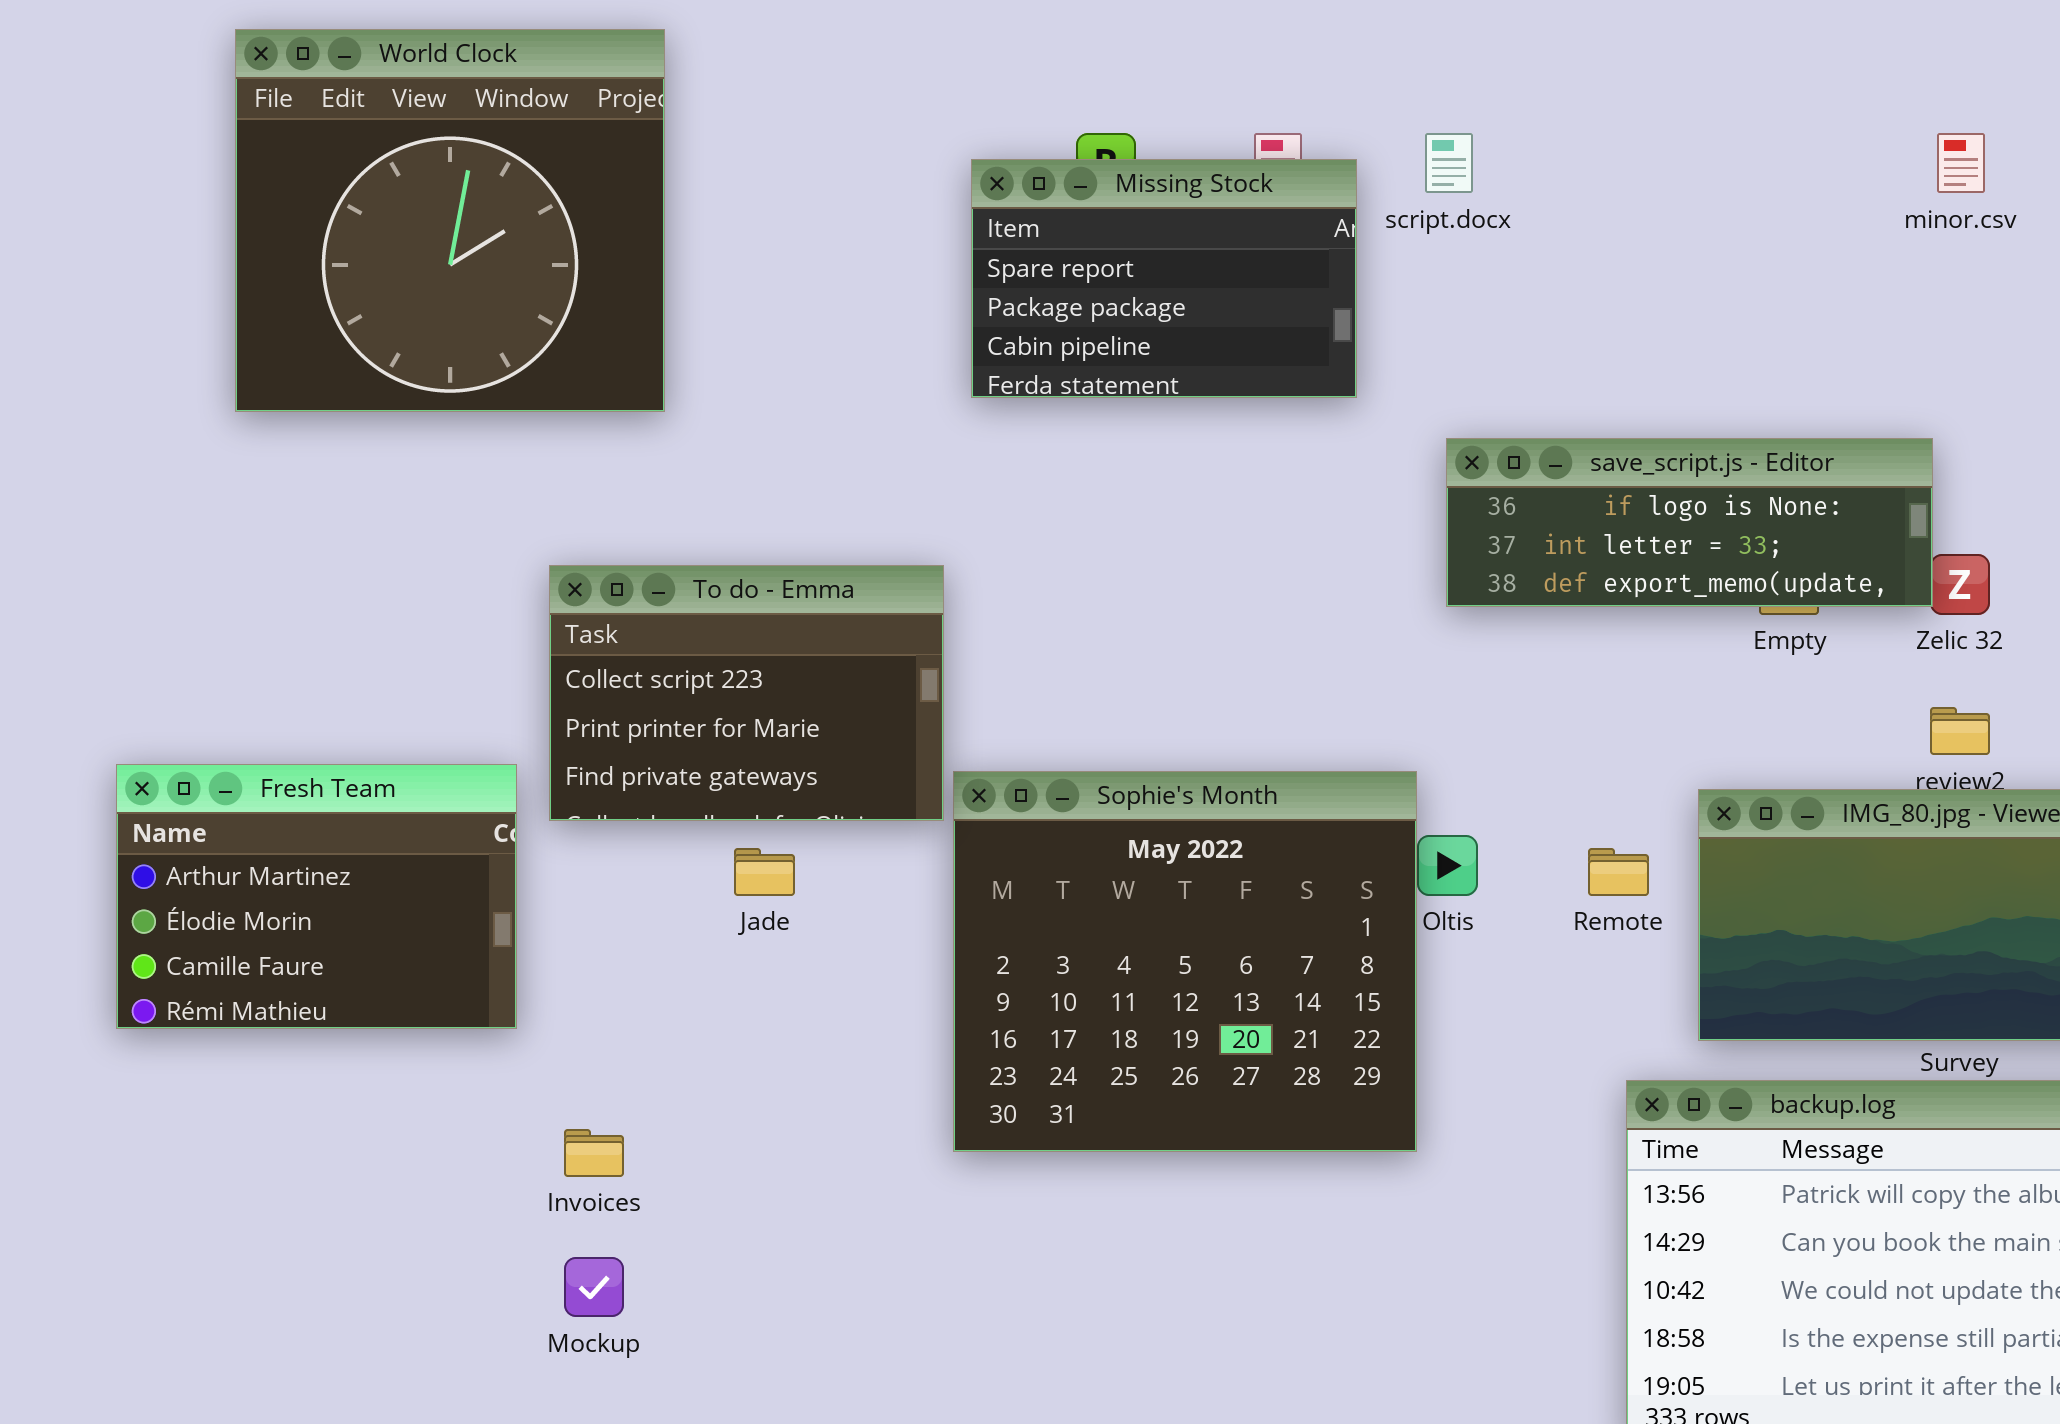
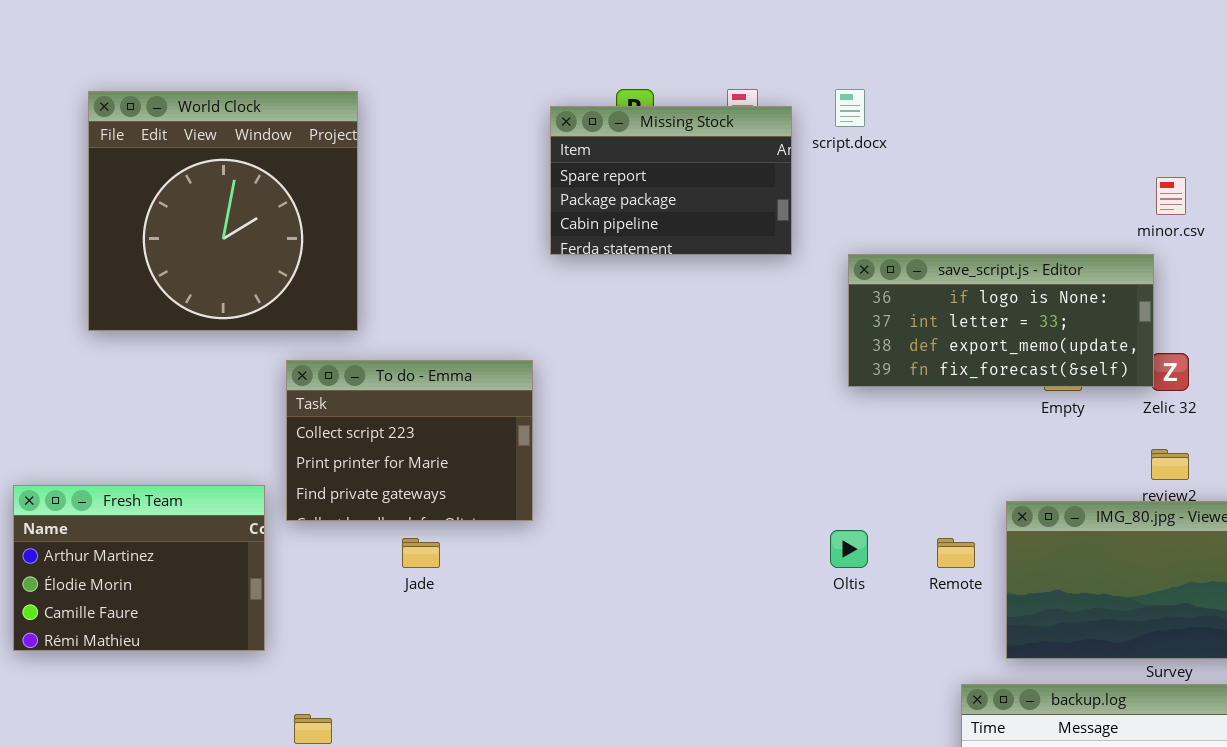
World Clock: [235,29,665,412] -> [88,91,358,331], moved
minor.csv: [1937,133,1985,193] -> [1156,177,1186,215], moved
save_script.js - Editor: [1446,438,1933,607] -> [848,254,1154,387], resized
Sophie's Month: [953,771,1417,1152] -> none, closed

